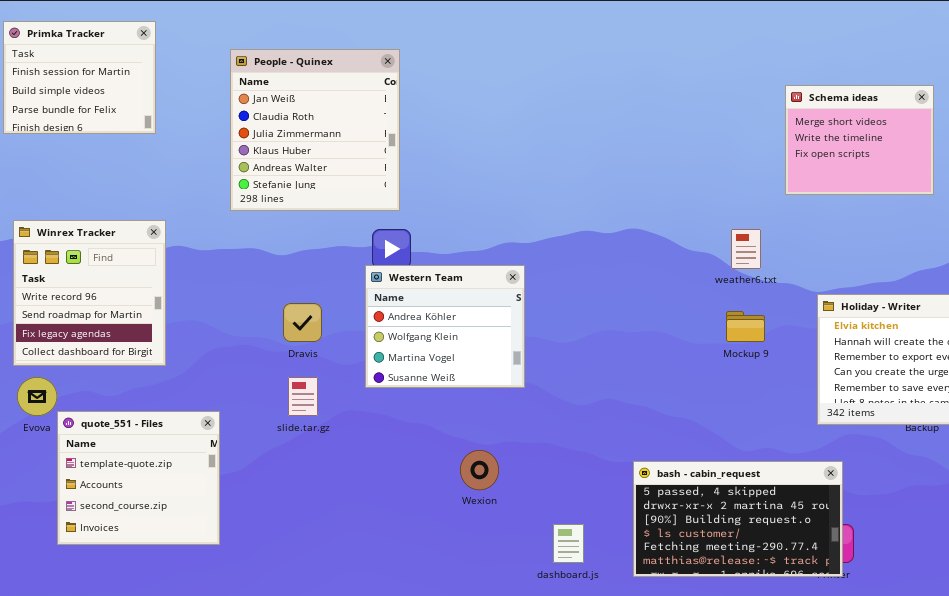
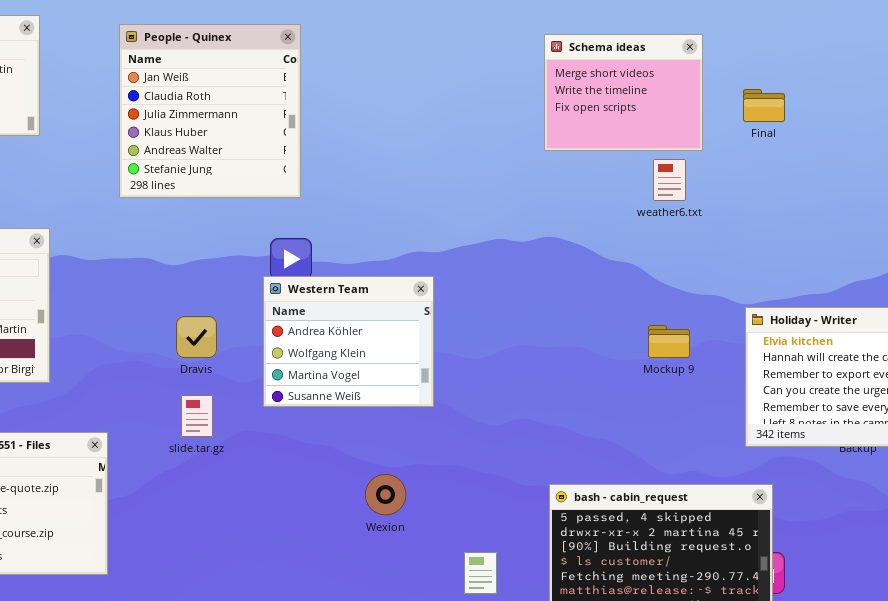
People - Quinex: [230,49,400,211] -> [119,24,301,198], moved
Schema ideas: [785,85,934,195] -> [544,34,703,151], moved
weather6.txt: [731,229,761,269] -> [653,159,686,201], moved

